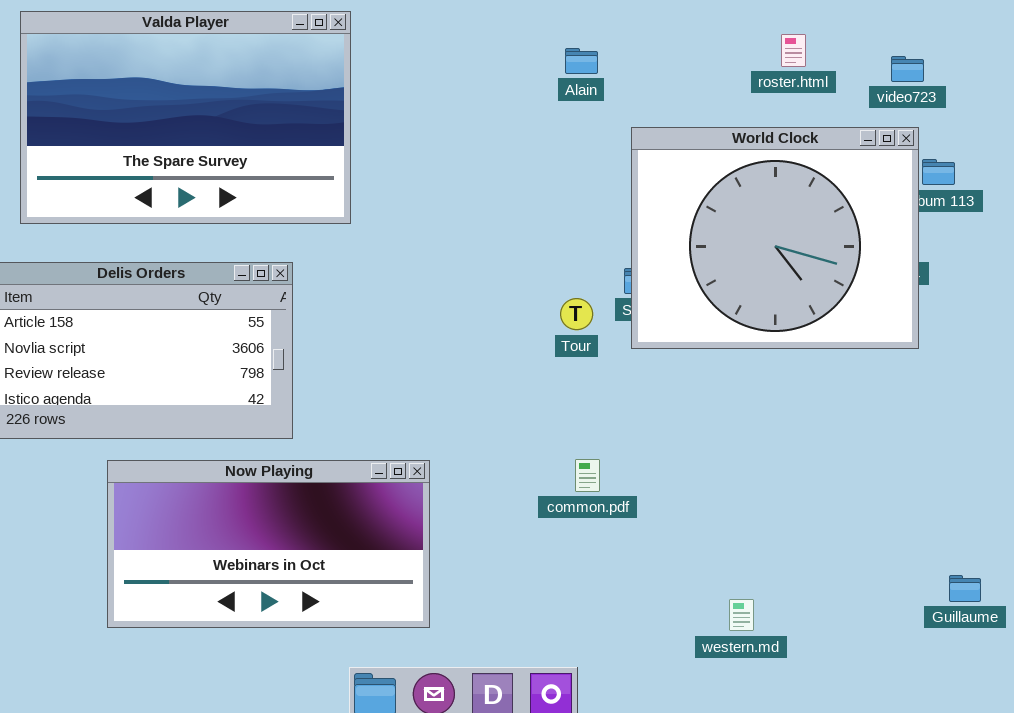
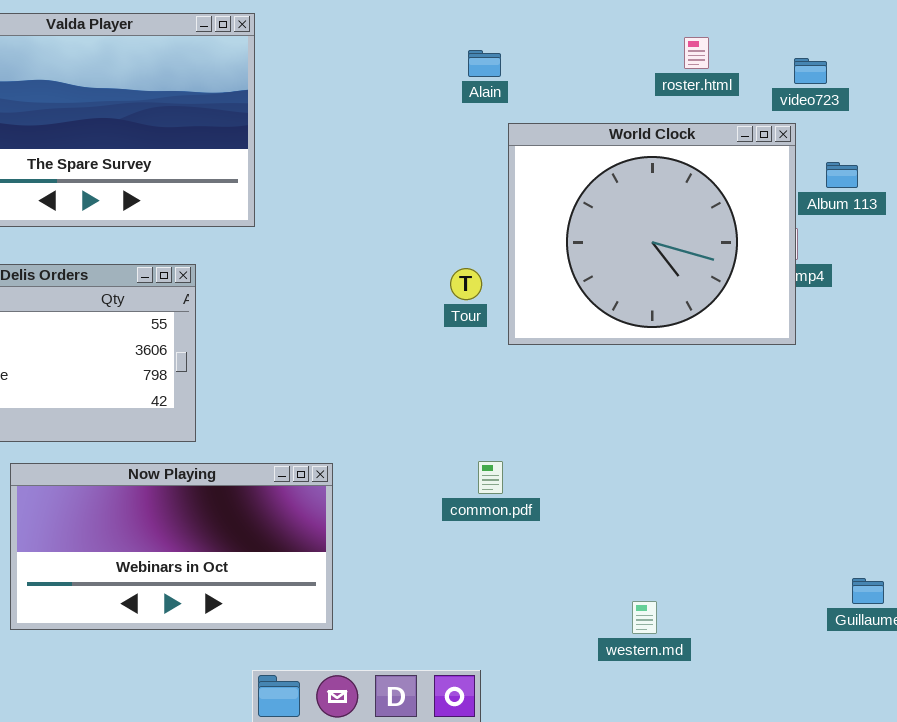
World Clock: [631,127,919,349] -> [508,123,796,345], moved
Tour: [560,298,593,330] -> [450,268,482,300], moved

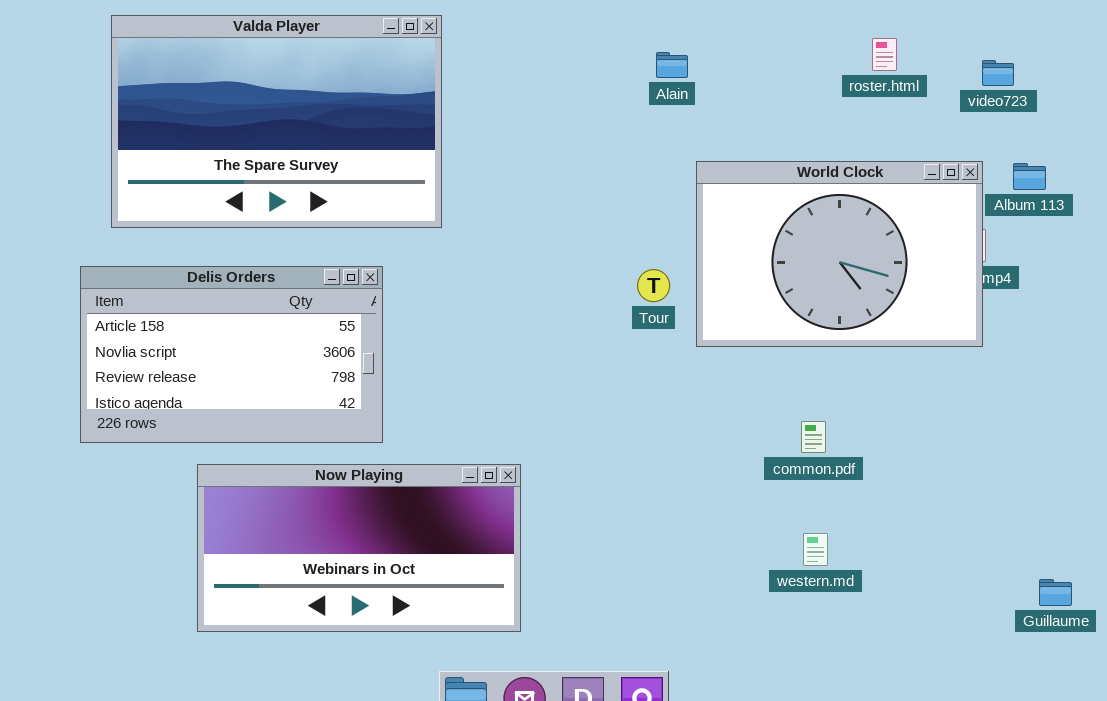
World Clock: [508,123,796,345] -> [696,161,983,347], resized
common.pdf: [478,461,503,494] -> [801,421,826,453], moved
western.md: [632,601,657,634] -> [803,533,828,566], moved

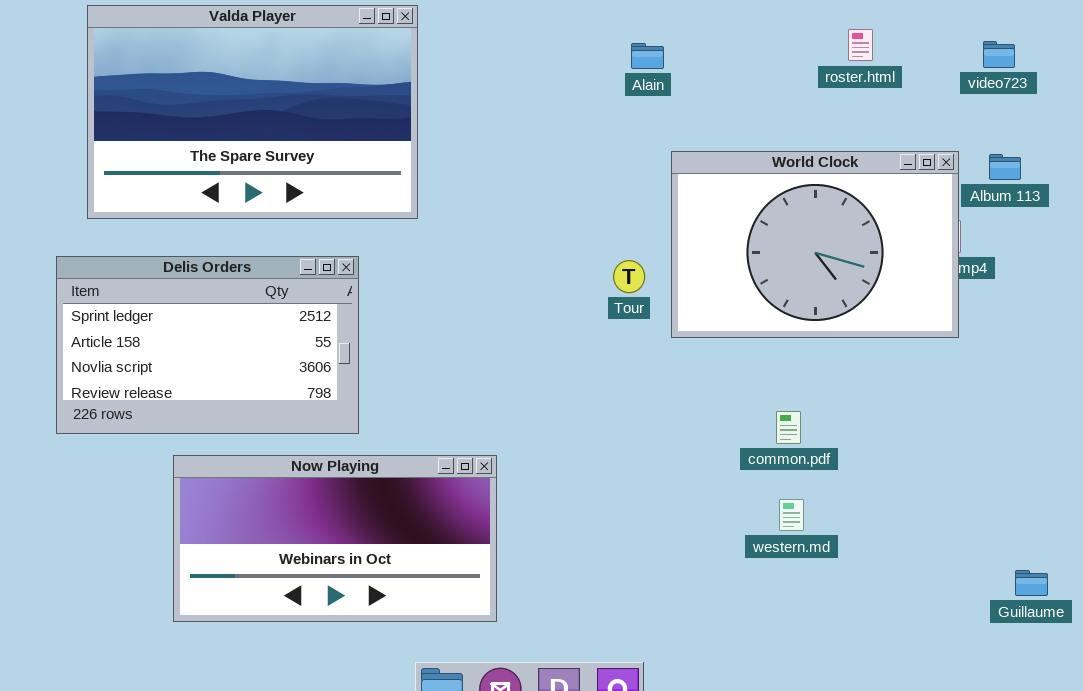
video723: [982,60,1014,86] -> [983,41,1015,68], moved
Delis Orders: [80,266,383,443] -> [56,256,359,434], scrolled up 1 row
western.md: [803,533,828,566] -> [779,499,804,531], moved

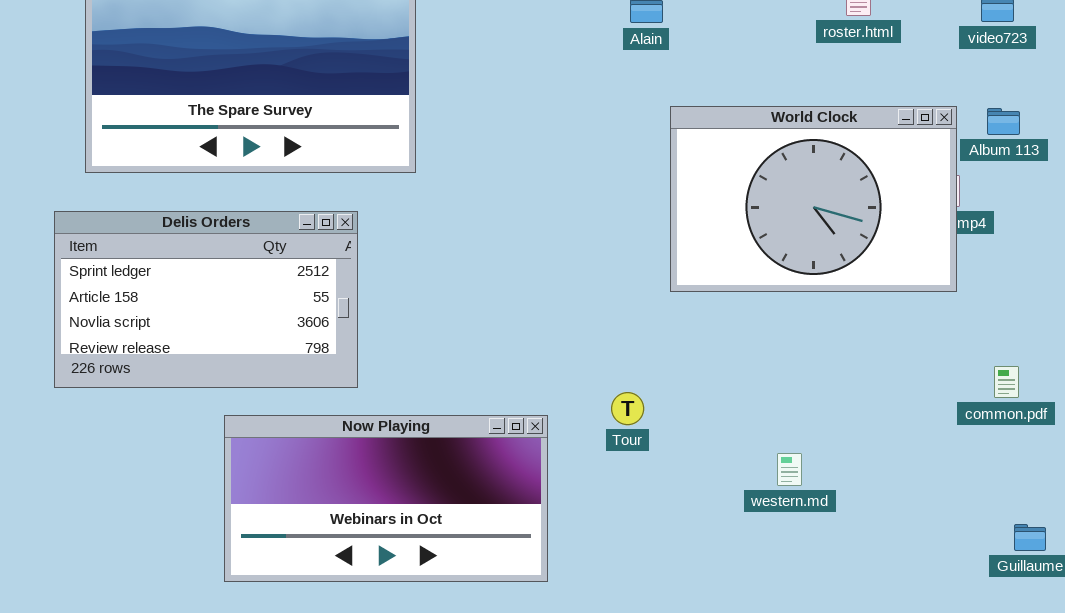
Tour: [613,260,645,293] -> [611,392,644,425], moved
common.pdf: [776,411,801,444] -> [994,366,1019,398], moved
Now Playing: [173,455,497,622] -> [224,415,548,582], moved

